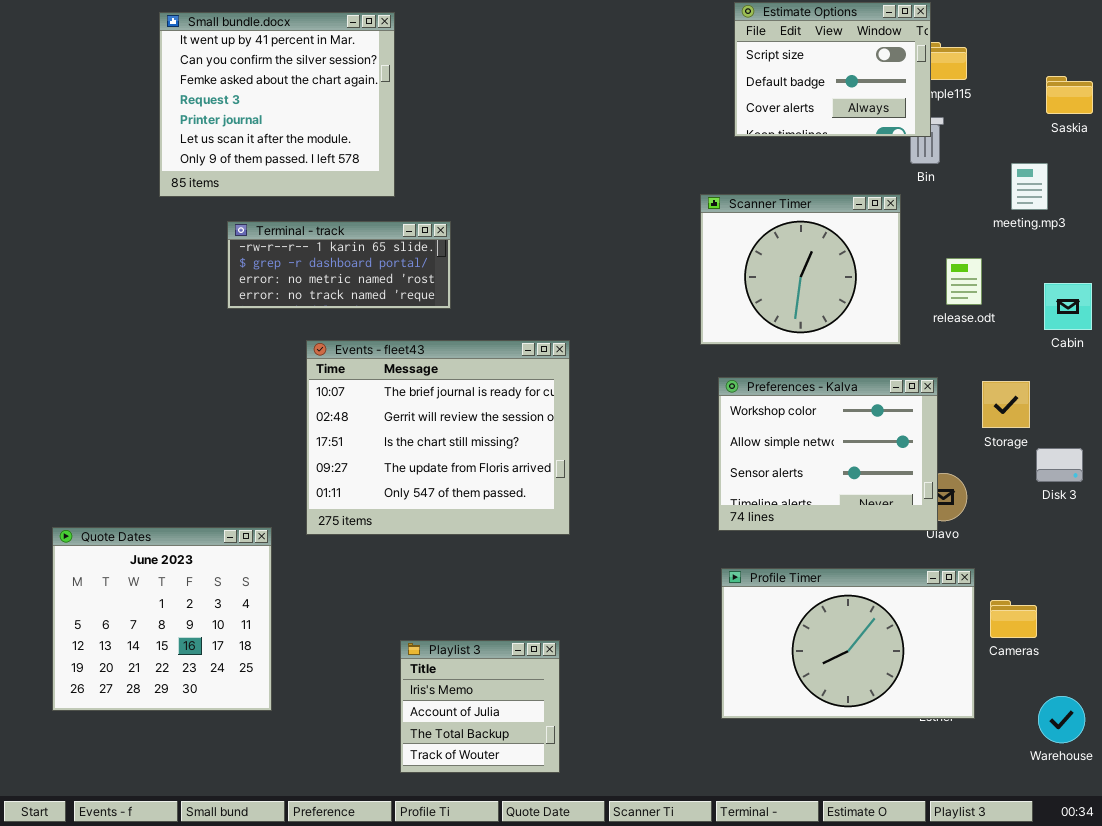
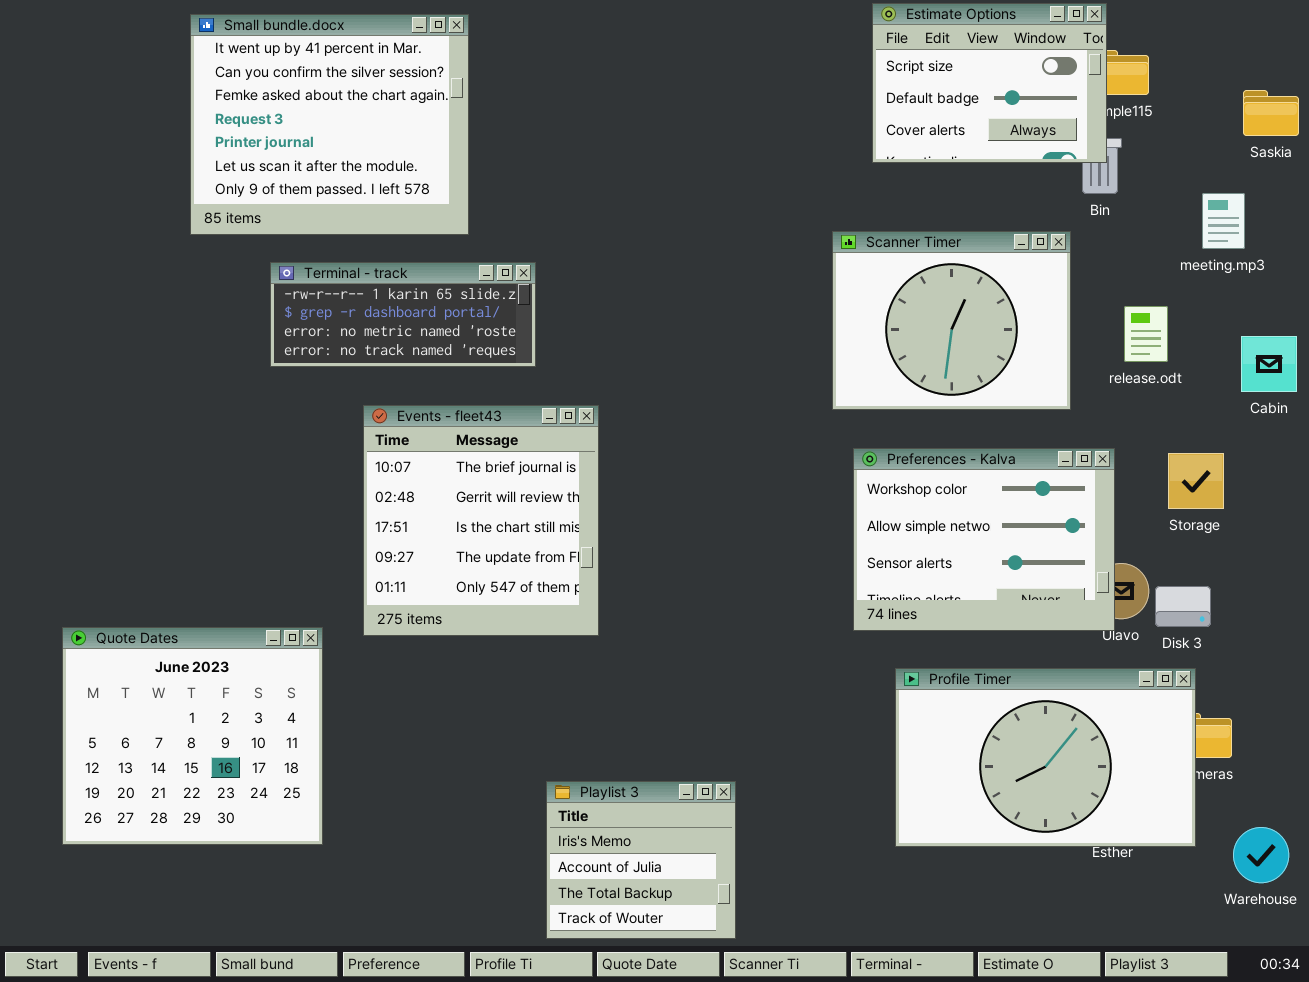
Events - fleet43: [306,340,570,535] -> [363,405,599,636], resized
Disk 3: [1036,448,1083,482] -> [1155,586,1211,627], moved
Profile Timer: [721,568,975,719] -> [895,668,1196,847], moved
Playlist 3: [400,640,560,773] -> [546,781,736,939], moved

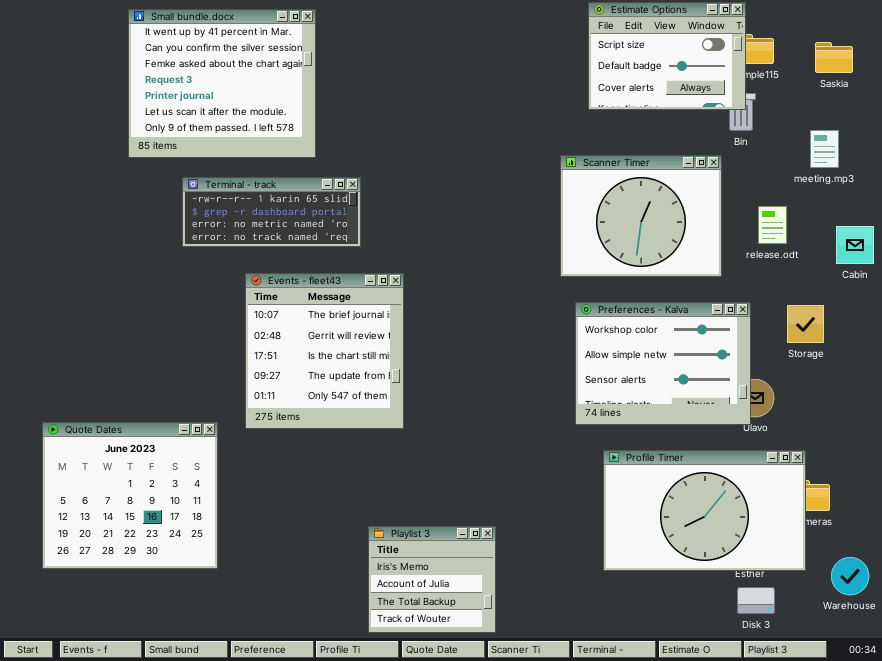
Saskia: [1243,90,1299,136] -> [815,42,853,73], moved
Disk 3: [1155,586,1211,627] -> [737,587,775,614], moved

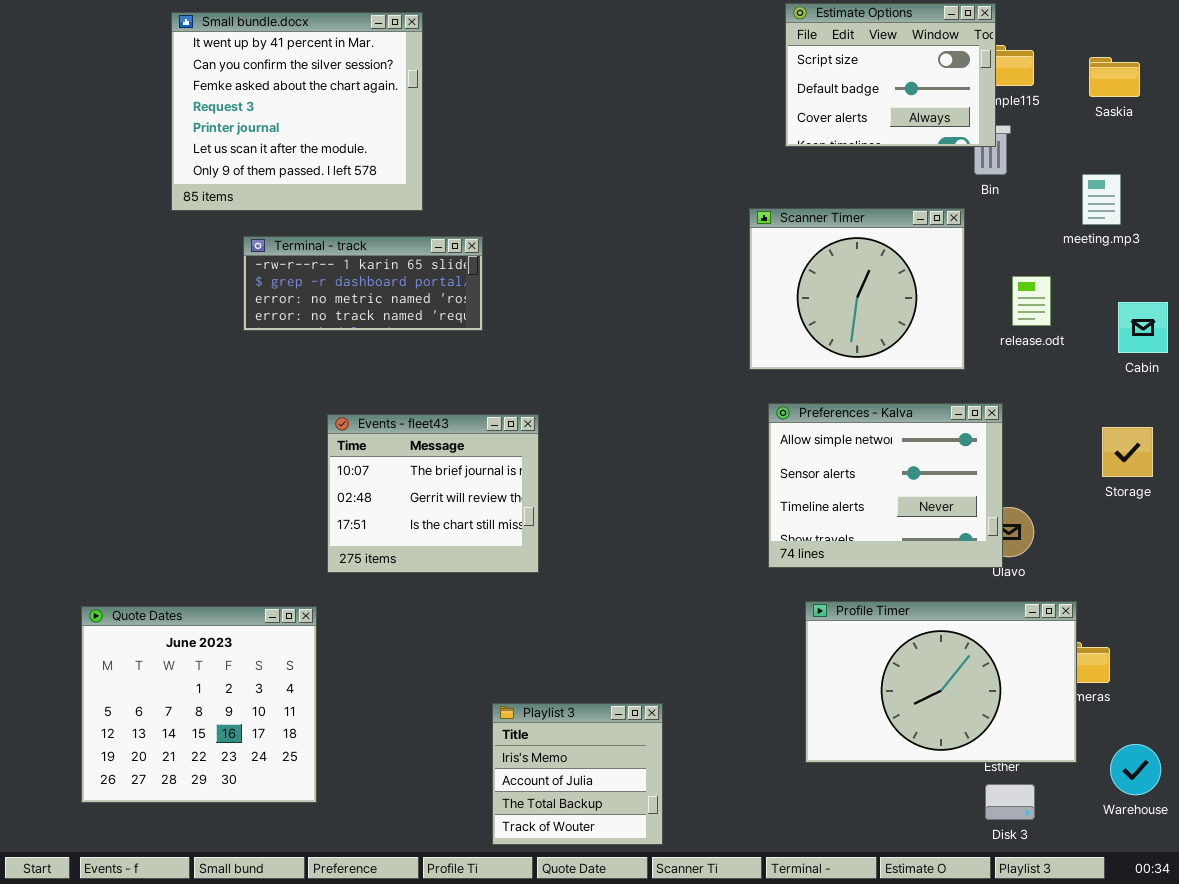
Events - fleet43: [245,273,404,429] -> [327,414,539,573], resized
Preferences - Kalva: [575,302,751,425] -> [768,403,1003,568], scrolled down 1 row
Storage: [787,305,824,343] -> [1102,427,1153,477], moved
Quote Dates: [42,422,218,569] -> [81,606,317,803], moved

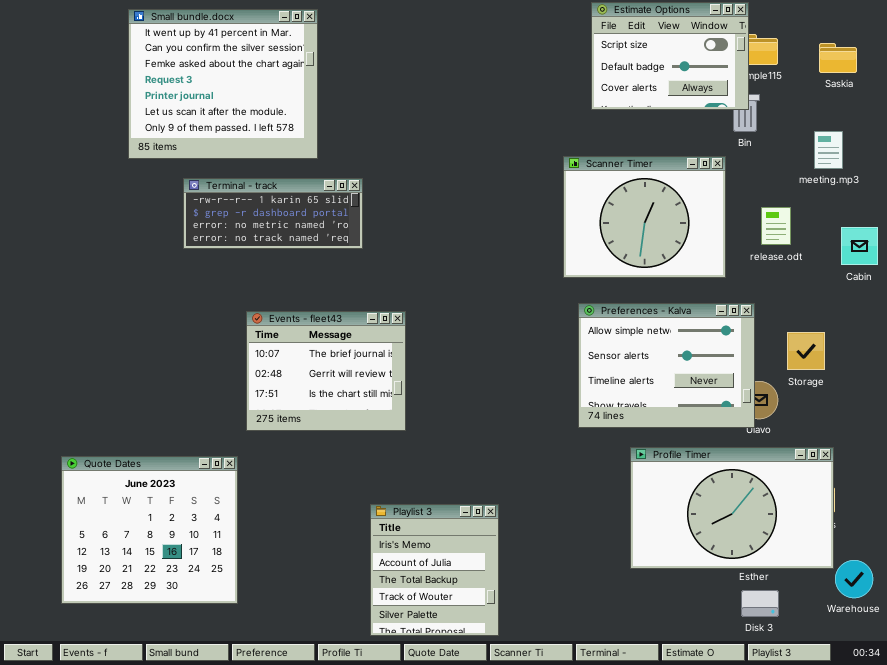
Storage: [1102,427,1153,477] -> [787,332,825,370], moved
Profile Timer: [805,601,1077,763] -> [630,447,834,569], moved
Playlist 3: [492,703,663,845] -> [370,504,499,636], resized

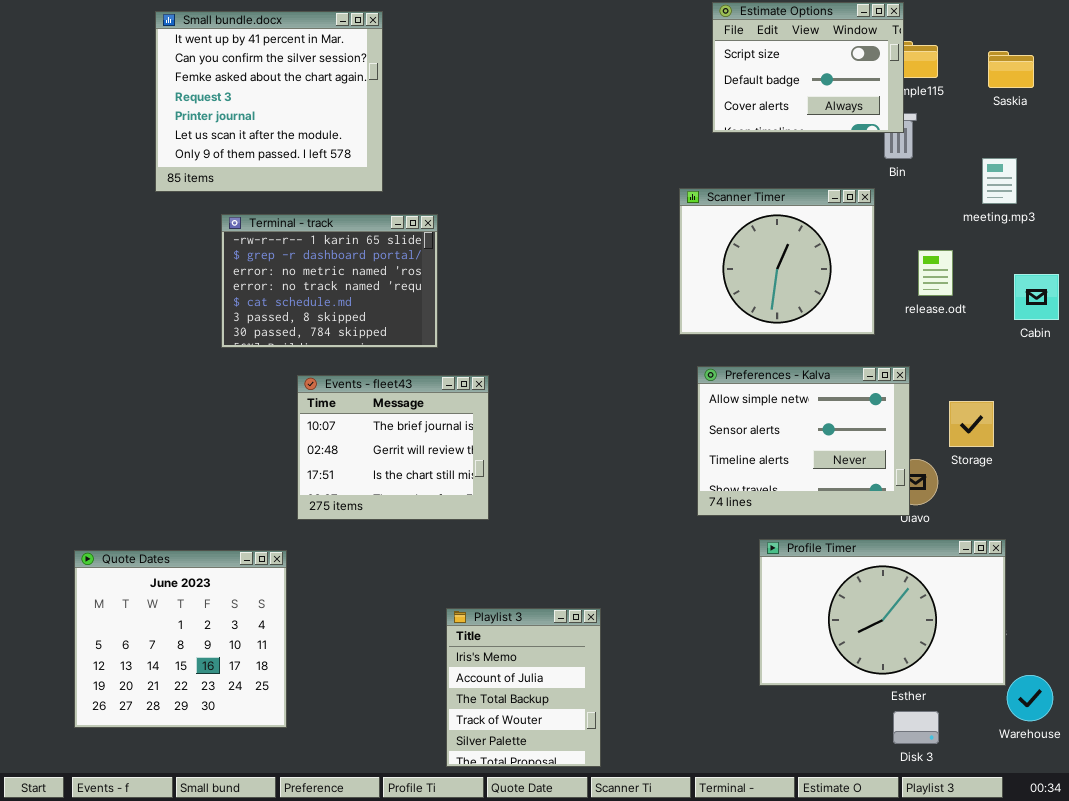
Terminal - track: [183,178,363,249] -> [221,214,438,348], resized

